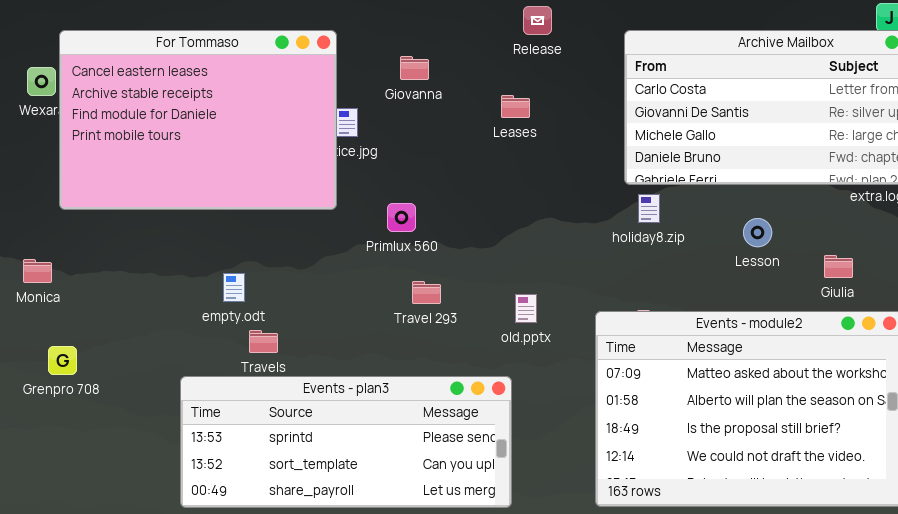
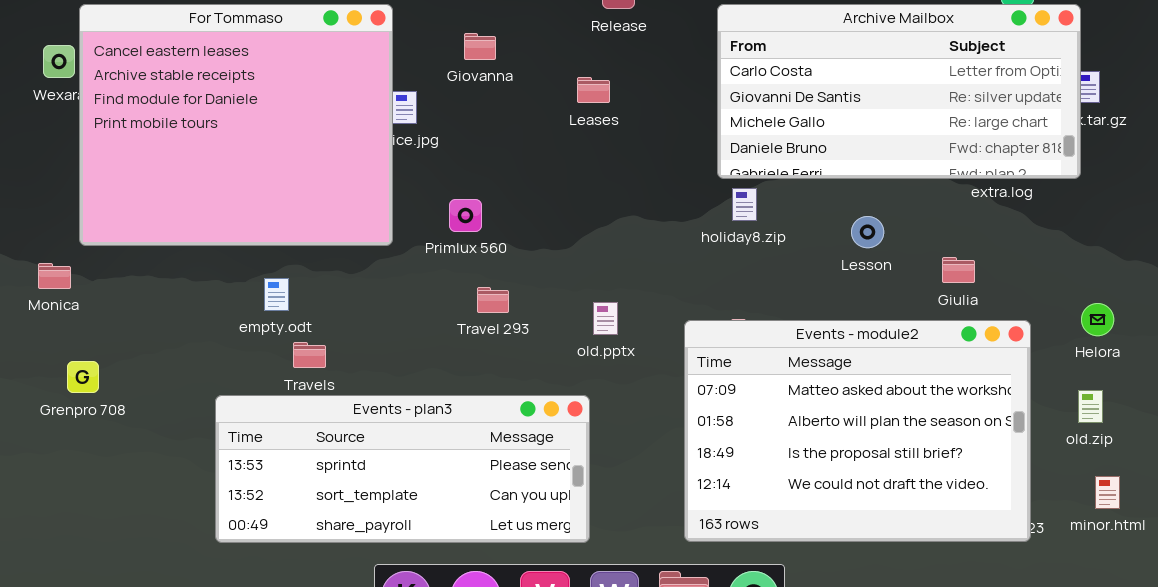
For Tommaso: [59,30,337,210] -> [79,4,393,246], resized

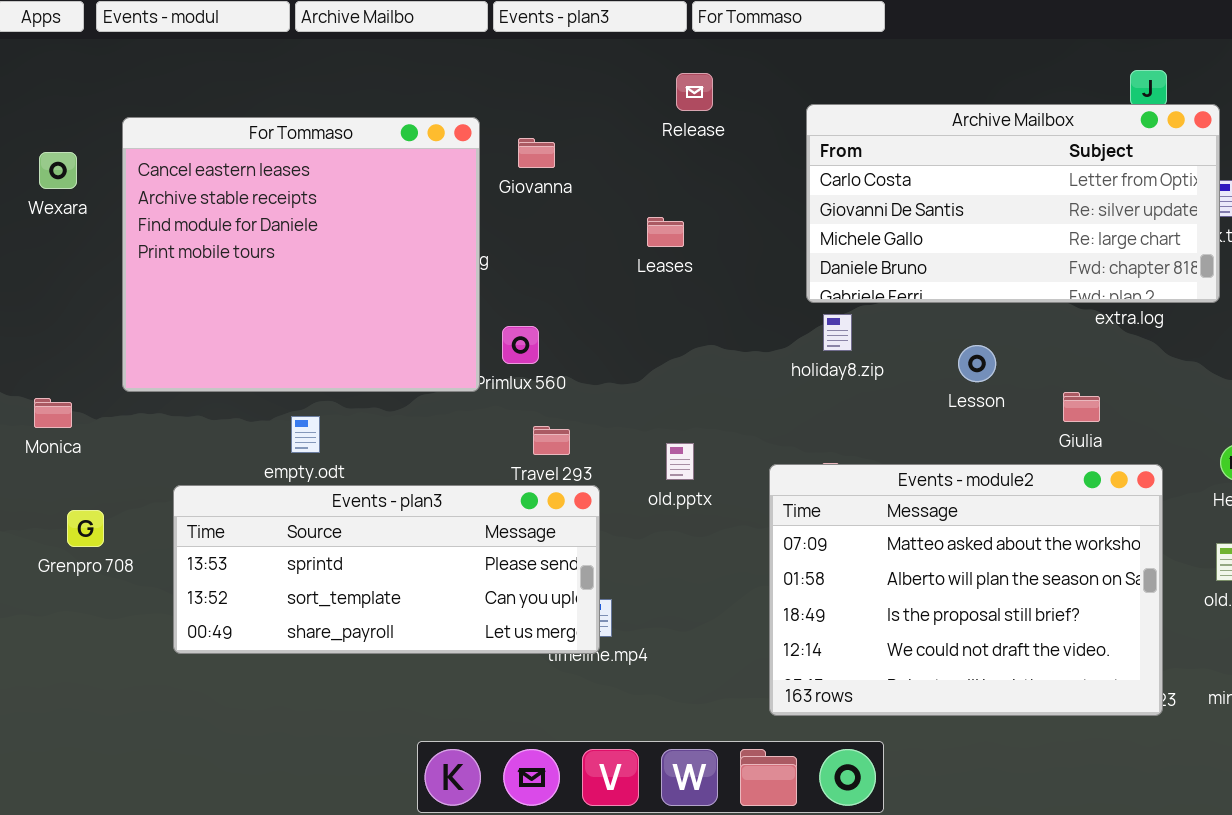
For Tommaso: [79,4,393,246] -> [122,117,480,392], moved
Leases: [577,77,610,103] -> [647,217,684,247], moved
Events - plan3: [215,395,590,543] -> [173,485,600,654], moved

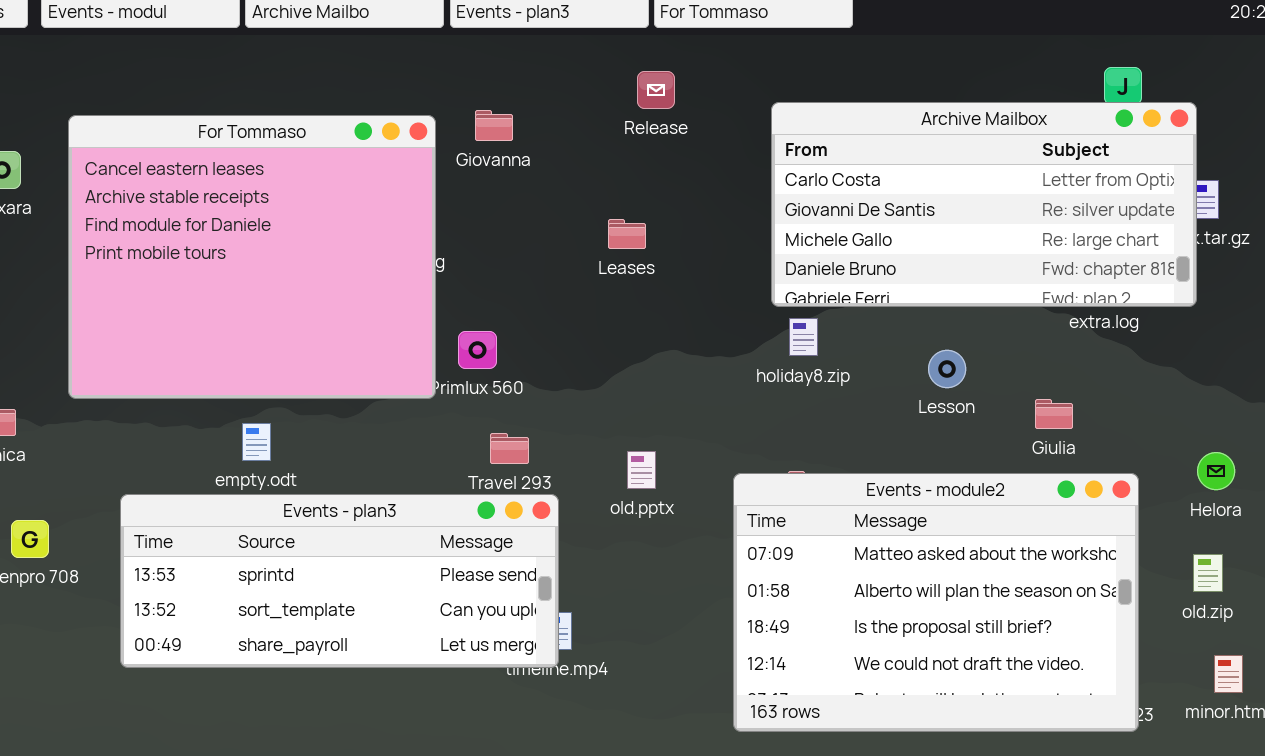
Giovanna: [518,138,555,168] -> [475,110,513,141], moved

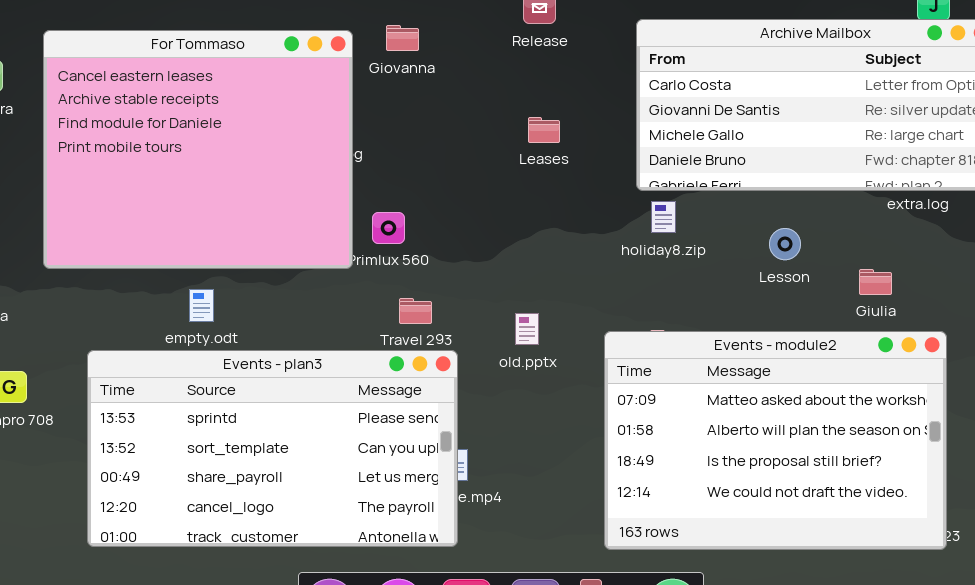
Leases: [608,219,646,249] -> [528,117,560,143], moved
Events - plan3: [120,494,559,668] -> [87,350,458,547], resized

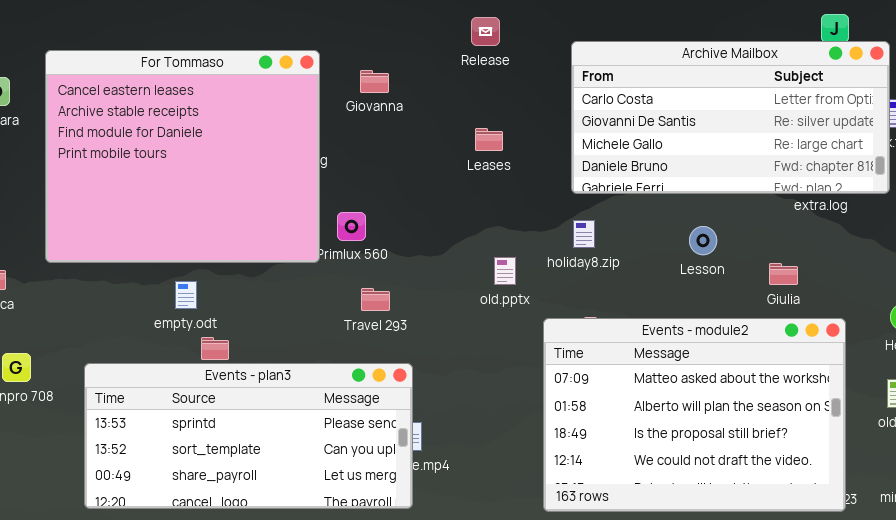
Giovanna: [386,25,419,51] -> [360,70,389,93], moved
holiday8.zip: [651,201,676,233] -> [573,220,595,248], moved
old.pptx: [515,313,539,345] -> [494,257,516,285], moved
Events - plan3: [87,350,458,547] -> [84,363,413,509], resized

